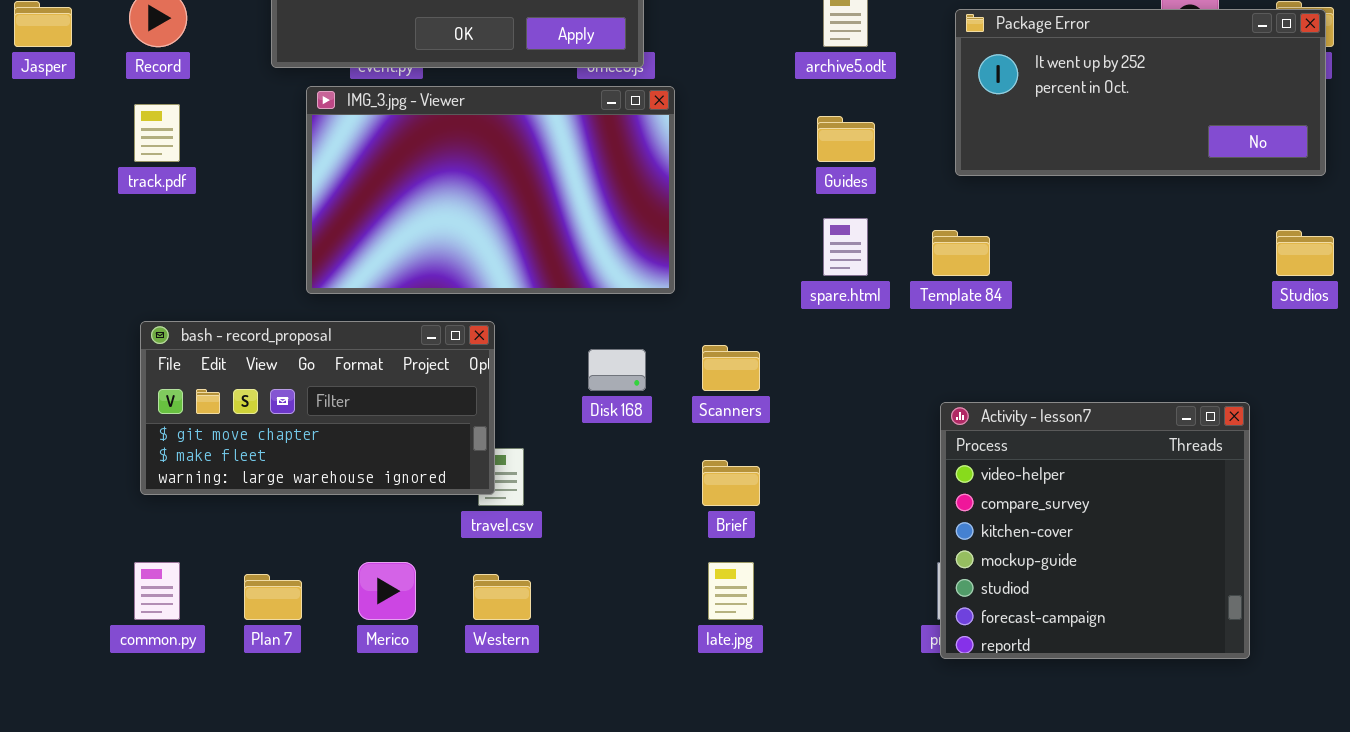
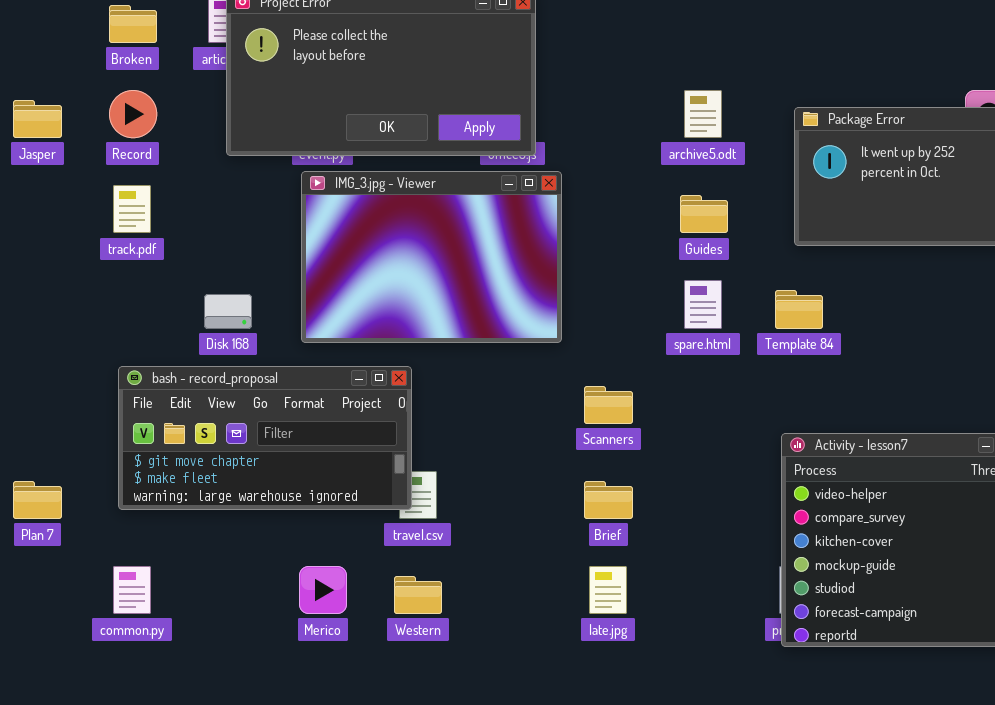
IMG_3.jpg - Viewer: [306,86,675,294] -> [301,171,562,343], resized
Disk 168: [588,349,646,391] -> [204,294,252,329], moved
Plan 7: [244,574,302,620] -> [13,481,62,519], moved

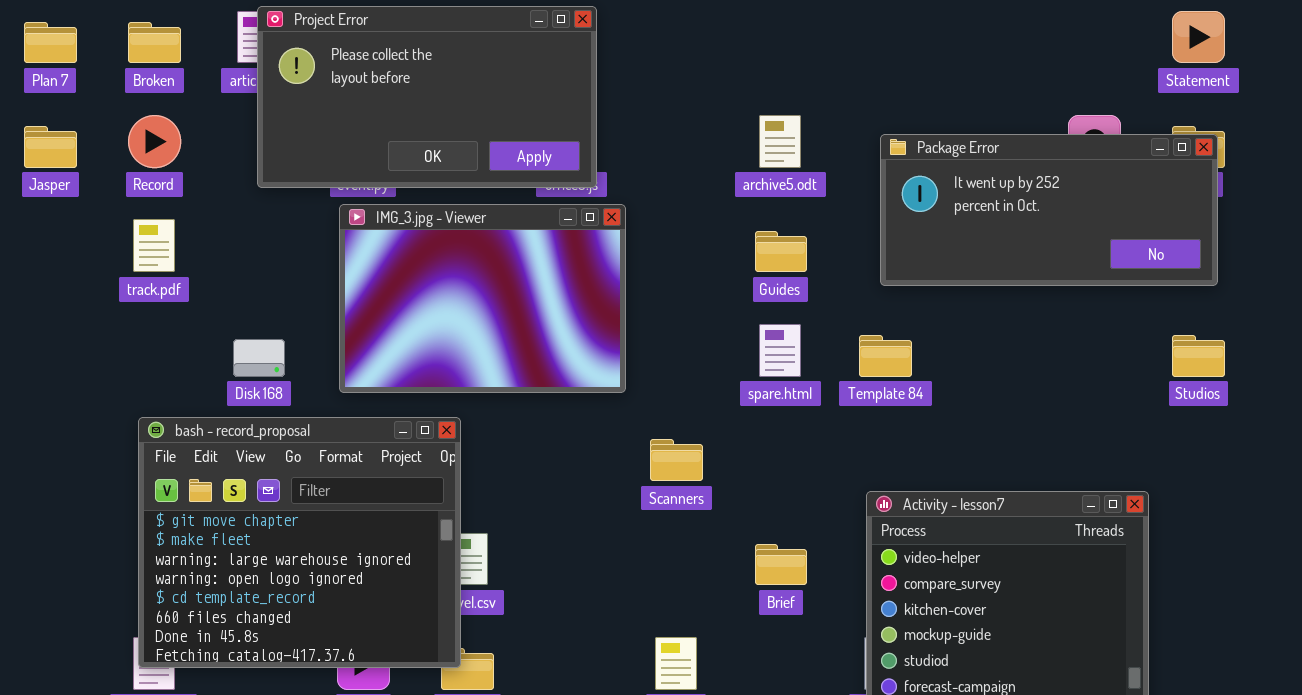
bash - record_proposal: [118,366,412,510] -> [138,417,461,668], resized
Plan 7: [13,481,62,519] -> [24,22,77,63], moved
Brief: [584,481,633,519] -> [755,544,807,585], moved

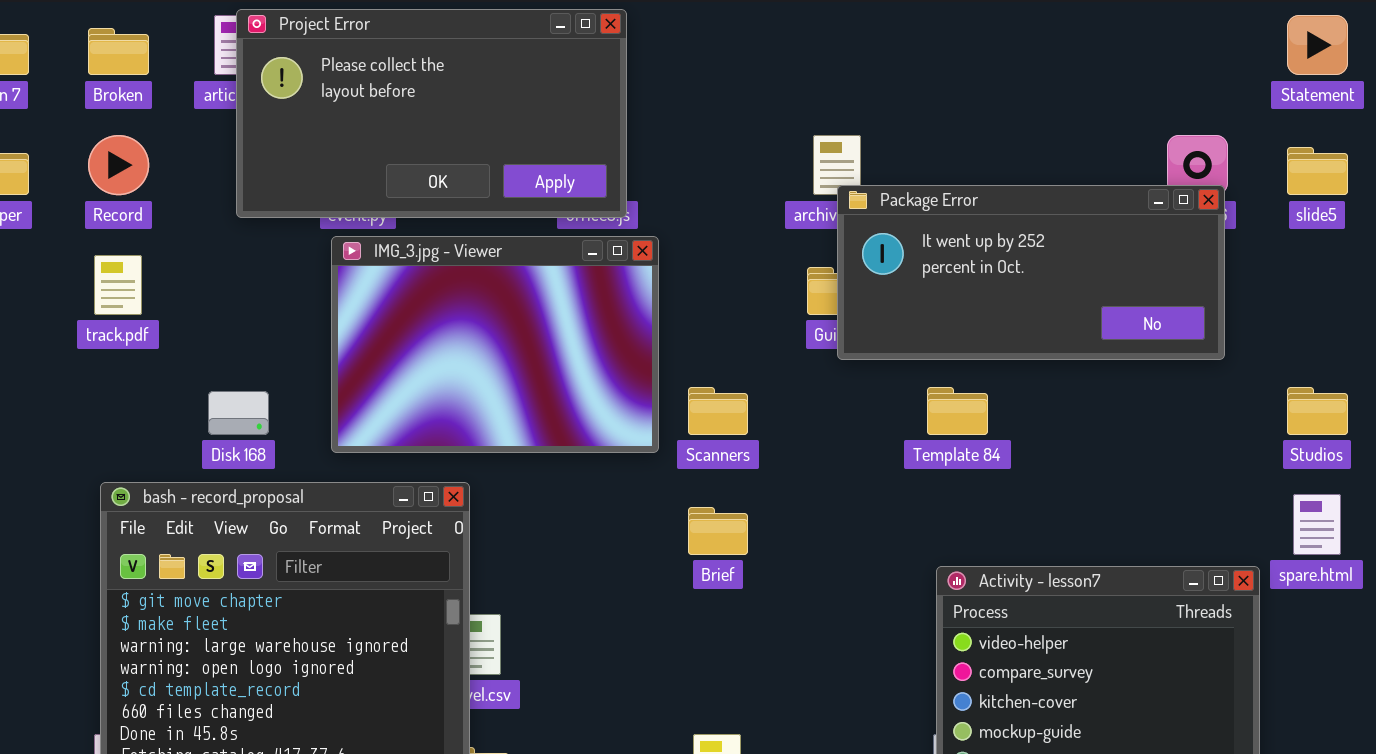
Package Error: [880,134,1218,286] -> [837,185,1225,360], moved
spare.html: [759,324,801,377] -> [1293,494,1341,555], moved
Scanners: [650,439,703,481] -> [688,387,748,435], moved
Brief: [755,544,807,585] -> [688,507,748,555], moved

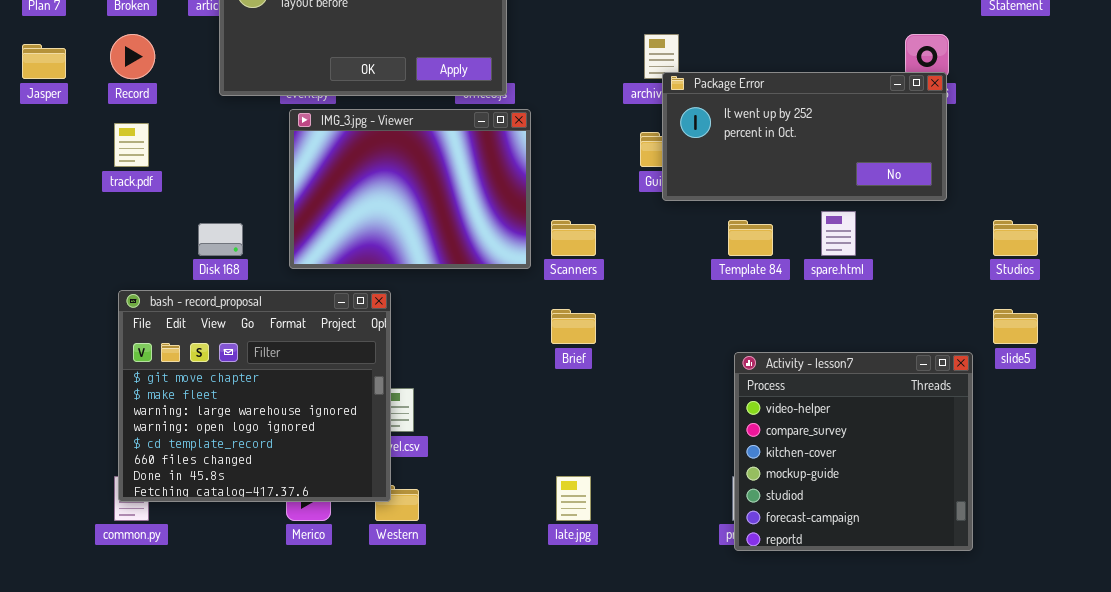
slide5: [1287,147,1348,195] -> [993,309,1038,344], moved
spare.html: [1293,494,1341,555] -> [821,211,856,256], moved

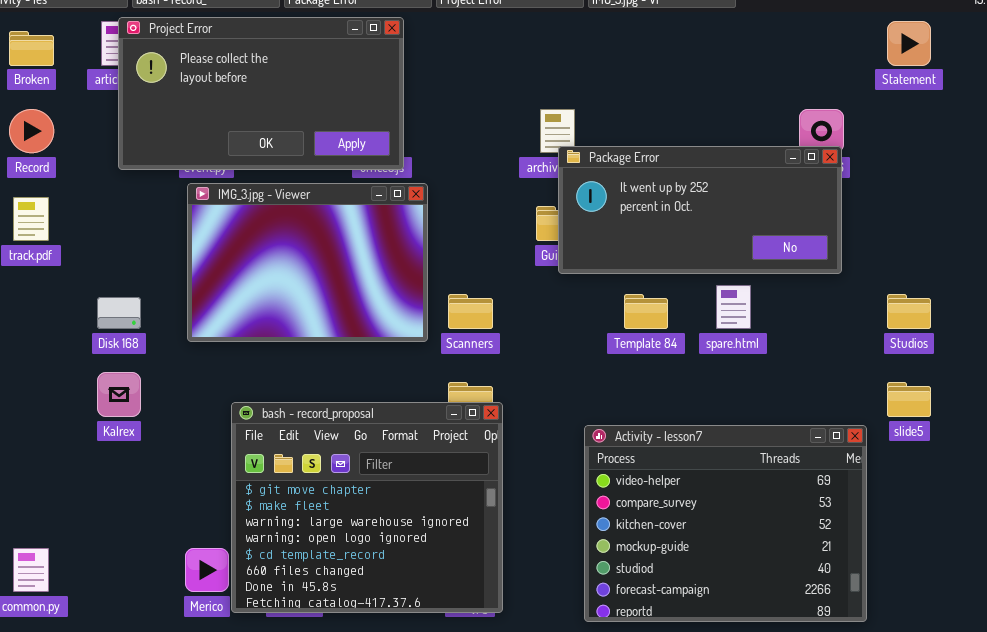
bash - record_proposal: [118,290,391,502] -> [231,402,503,613], moved
Activity - lesson7: [734,352,973,551] -> [584,425,867,622], resized

